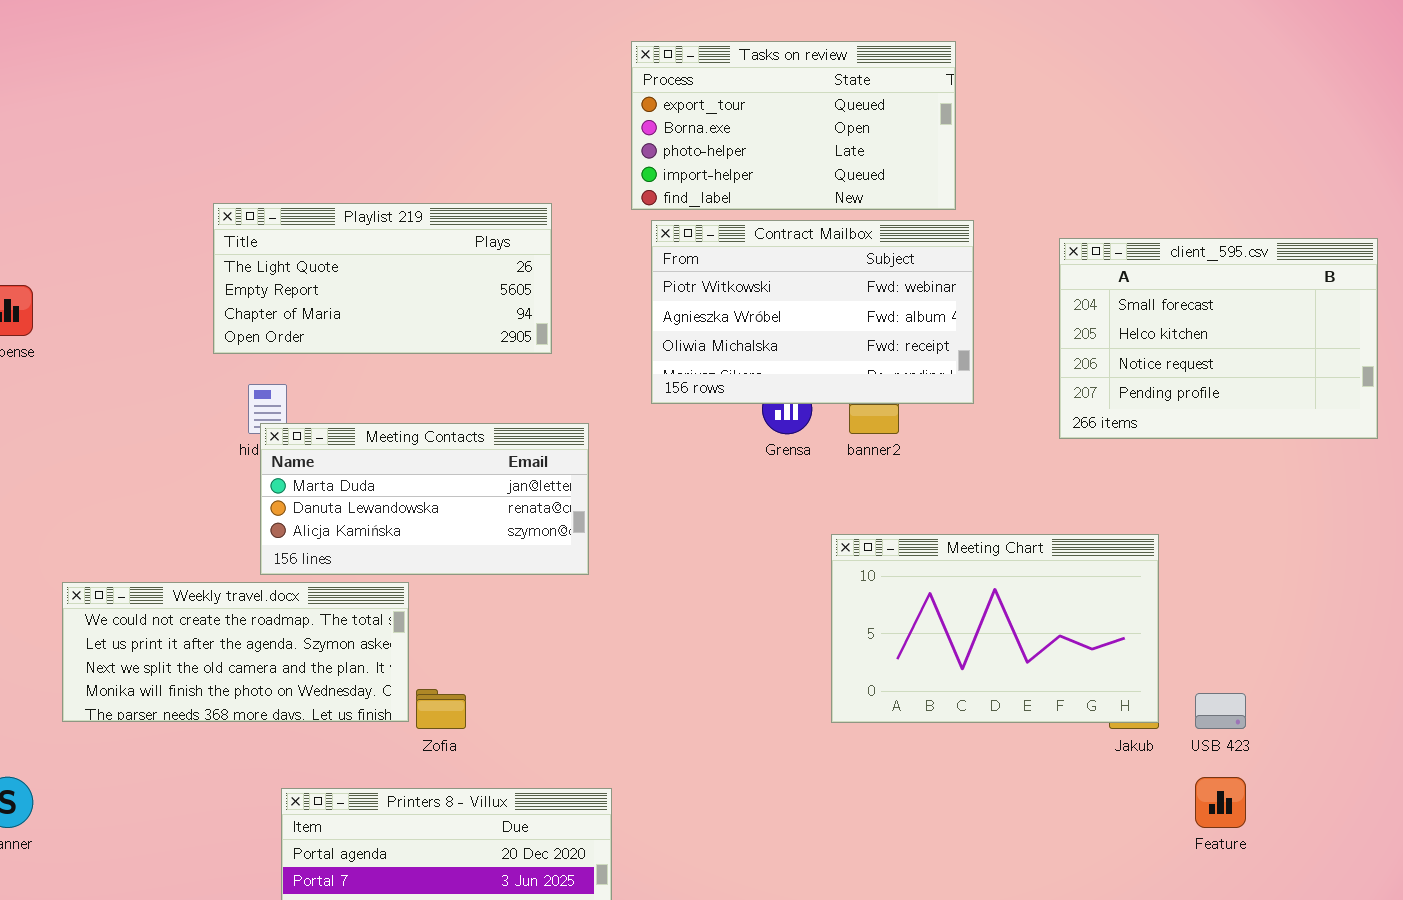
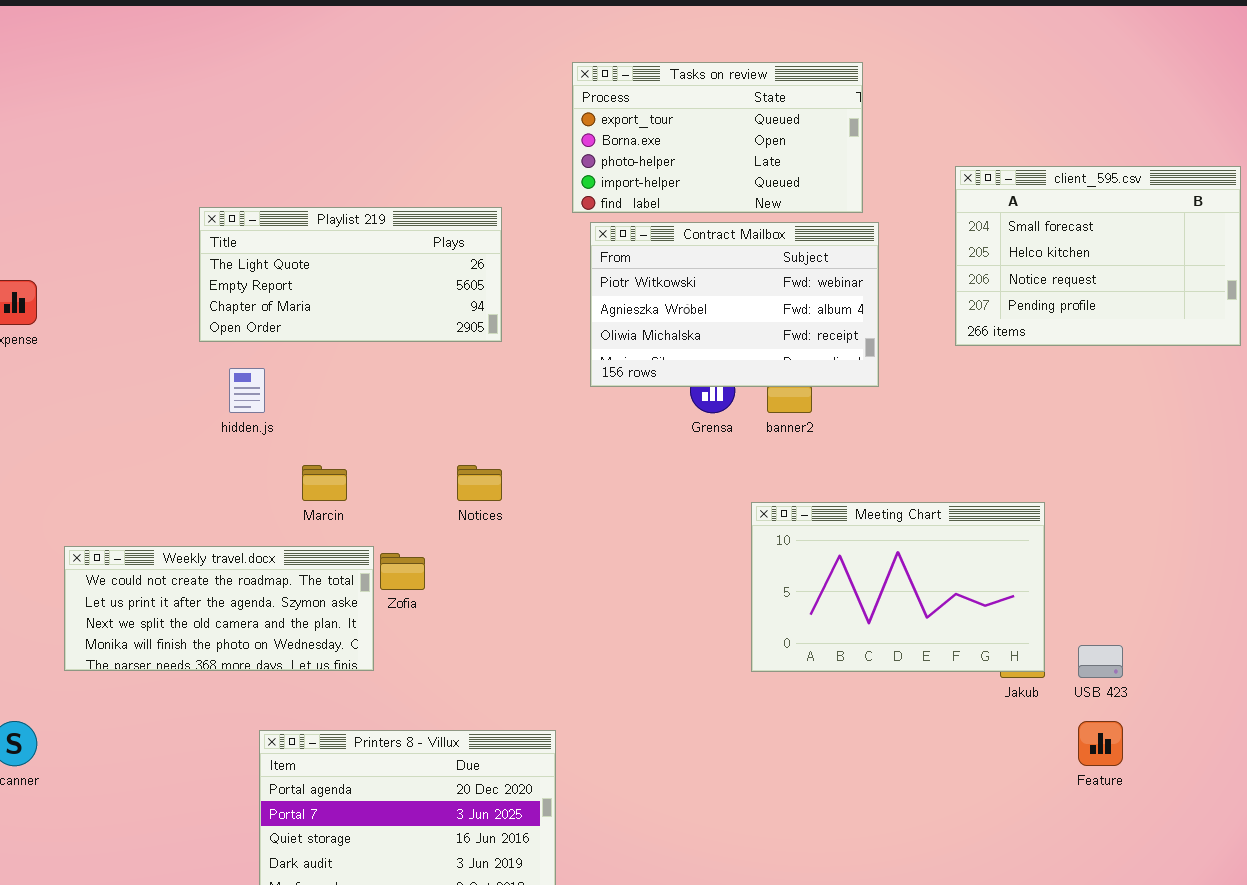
client_595.csv: [1059,238,1378,439] -> [955,166,1241,346], moved
Meeting Contacts: [260,423,589,575] -> none, closed
Zofia: [416,689,466,729] -> [380,553,425,590], moved

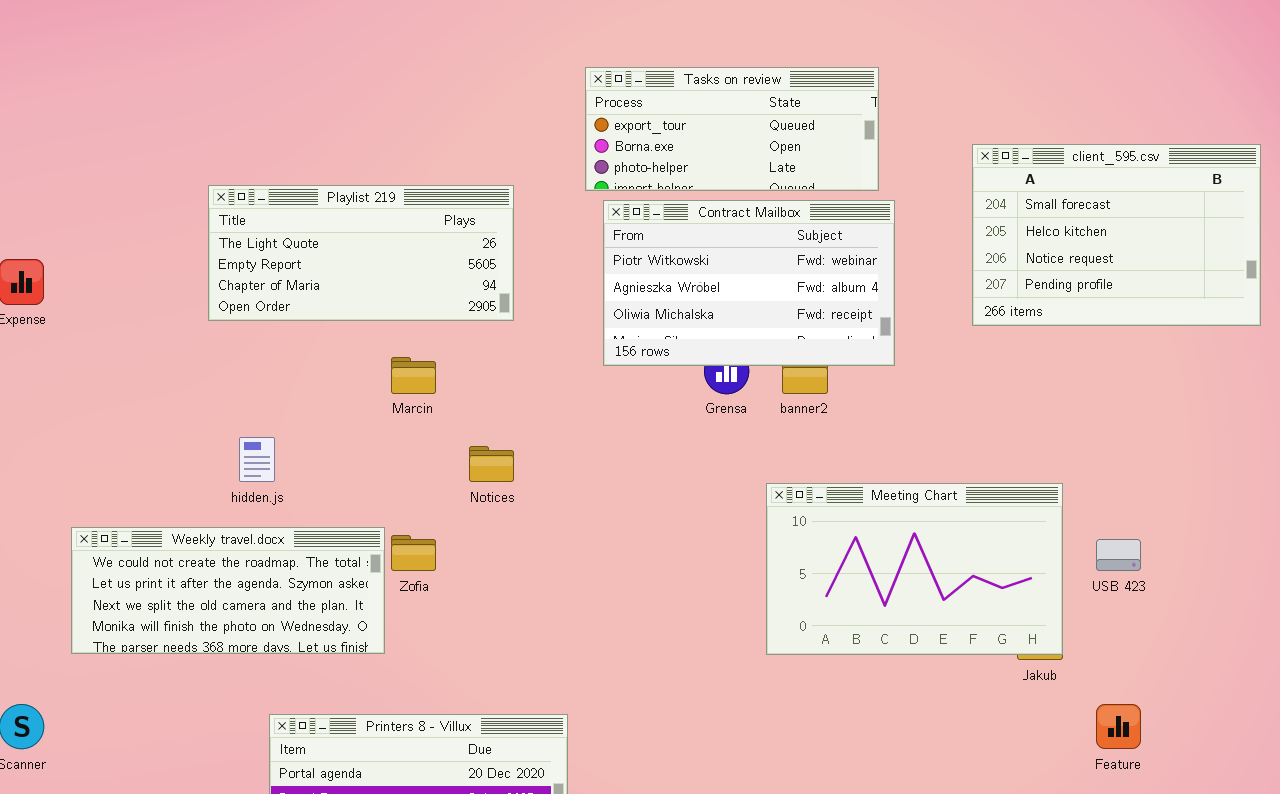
Tasks on review: [572,62,863,213] -> [585,67,879,191], resized
hidden.js: [229,368,265,413] -> [239,437,275,482], moved
Marcin: [302,465,347,501] -> [391,357,436,394], moved
USB 423: [1078,645,1123,678] -> [1096,539,1141,571], moved

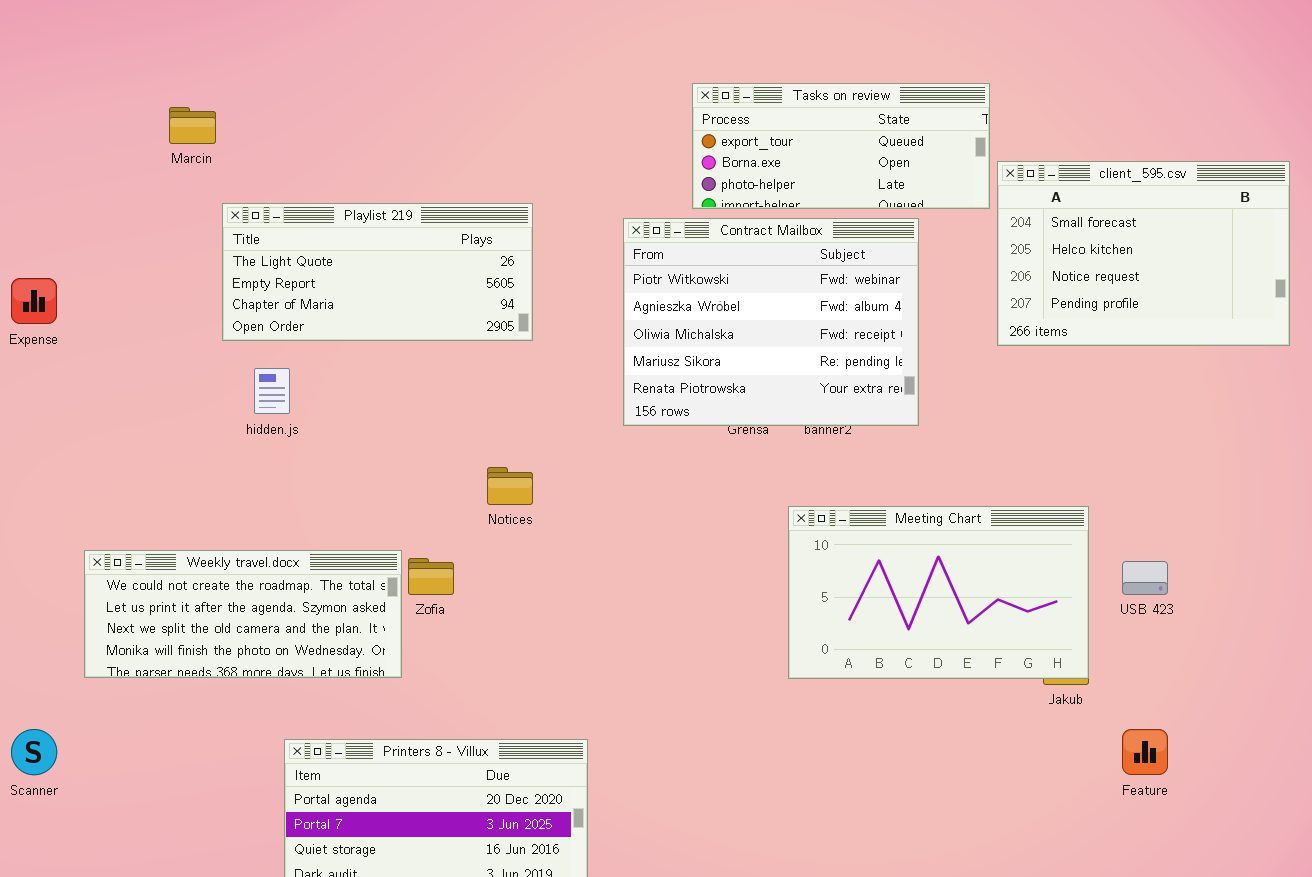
Tasks on review: [585,67,879,191] -> [692,83,990,209], moved
Contract Mailbox: [603,200,895,366] -> [623,218,919,426], resized
Marcin: [391,357,436,394] -> [169,107,216,144], moved
hidden.js: [239,437,275,482] -> [254,368,290,414], moved

